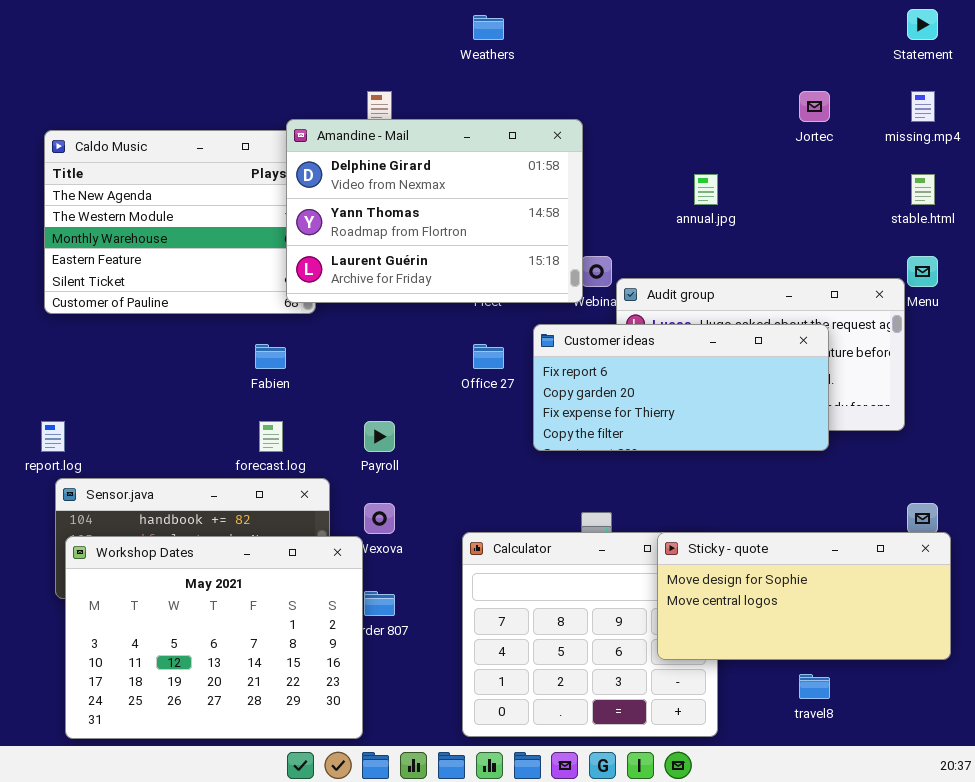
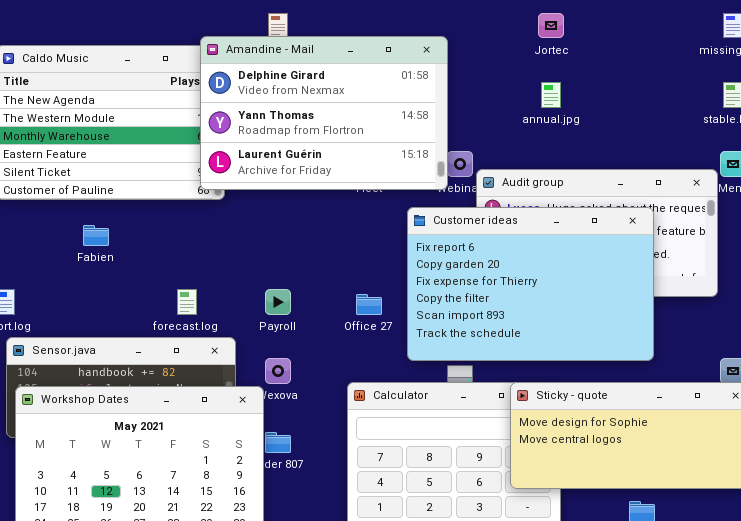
Jortec: [799,91,830,122] -> [538,13,564,38], moved
Customer ideas: [533,324,829,451] -> [407,207,654,361], resized
Fabien: [255,344,286,369] -> [83,225,109,246], moved
Office 27: [473,344,504,369] -> [356,294,382,315], moved

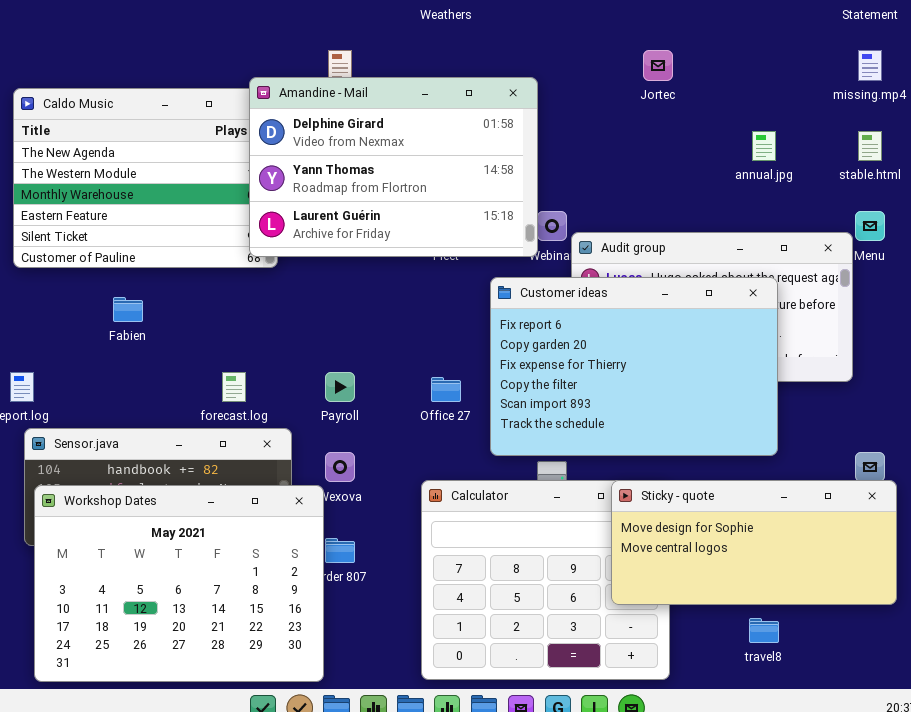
annual.jpg: [541,82,561,108] -> [752,131,776,161], moved

